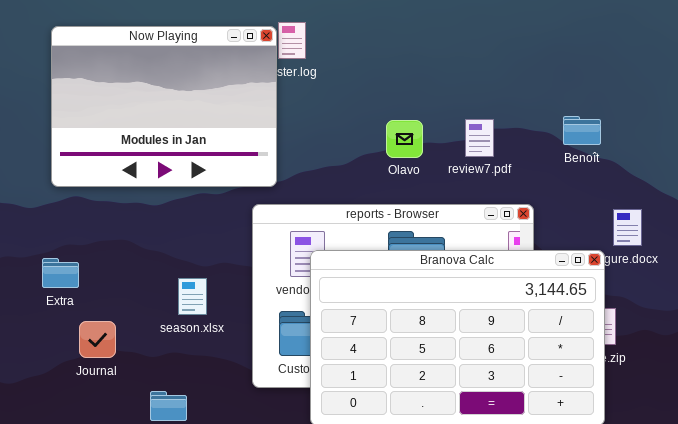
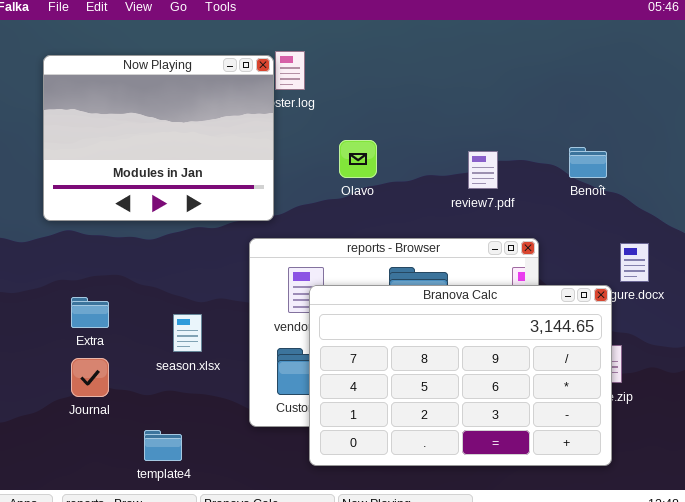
Olavo: [386,120,423,158] -> [339,140,377,178], moved
Extra: [42,258,79,288] -> [71,297,109,328], moved

